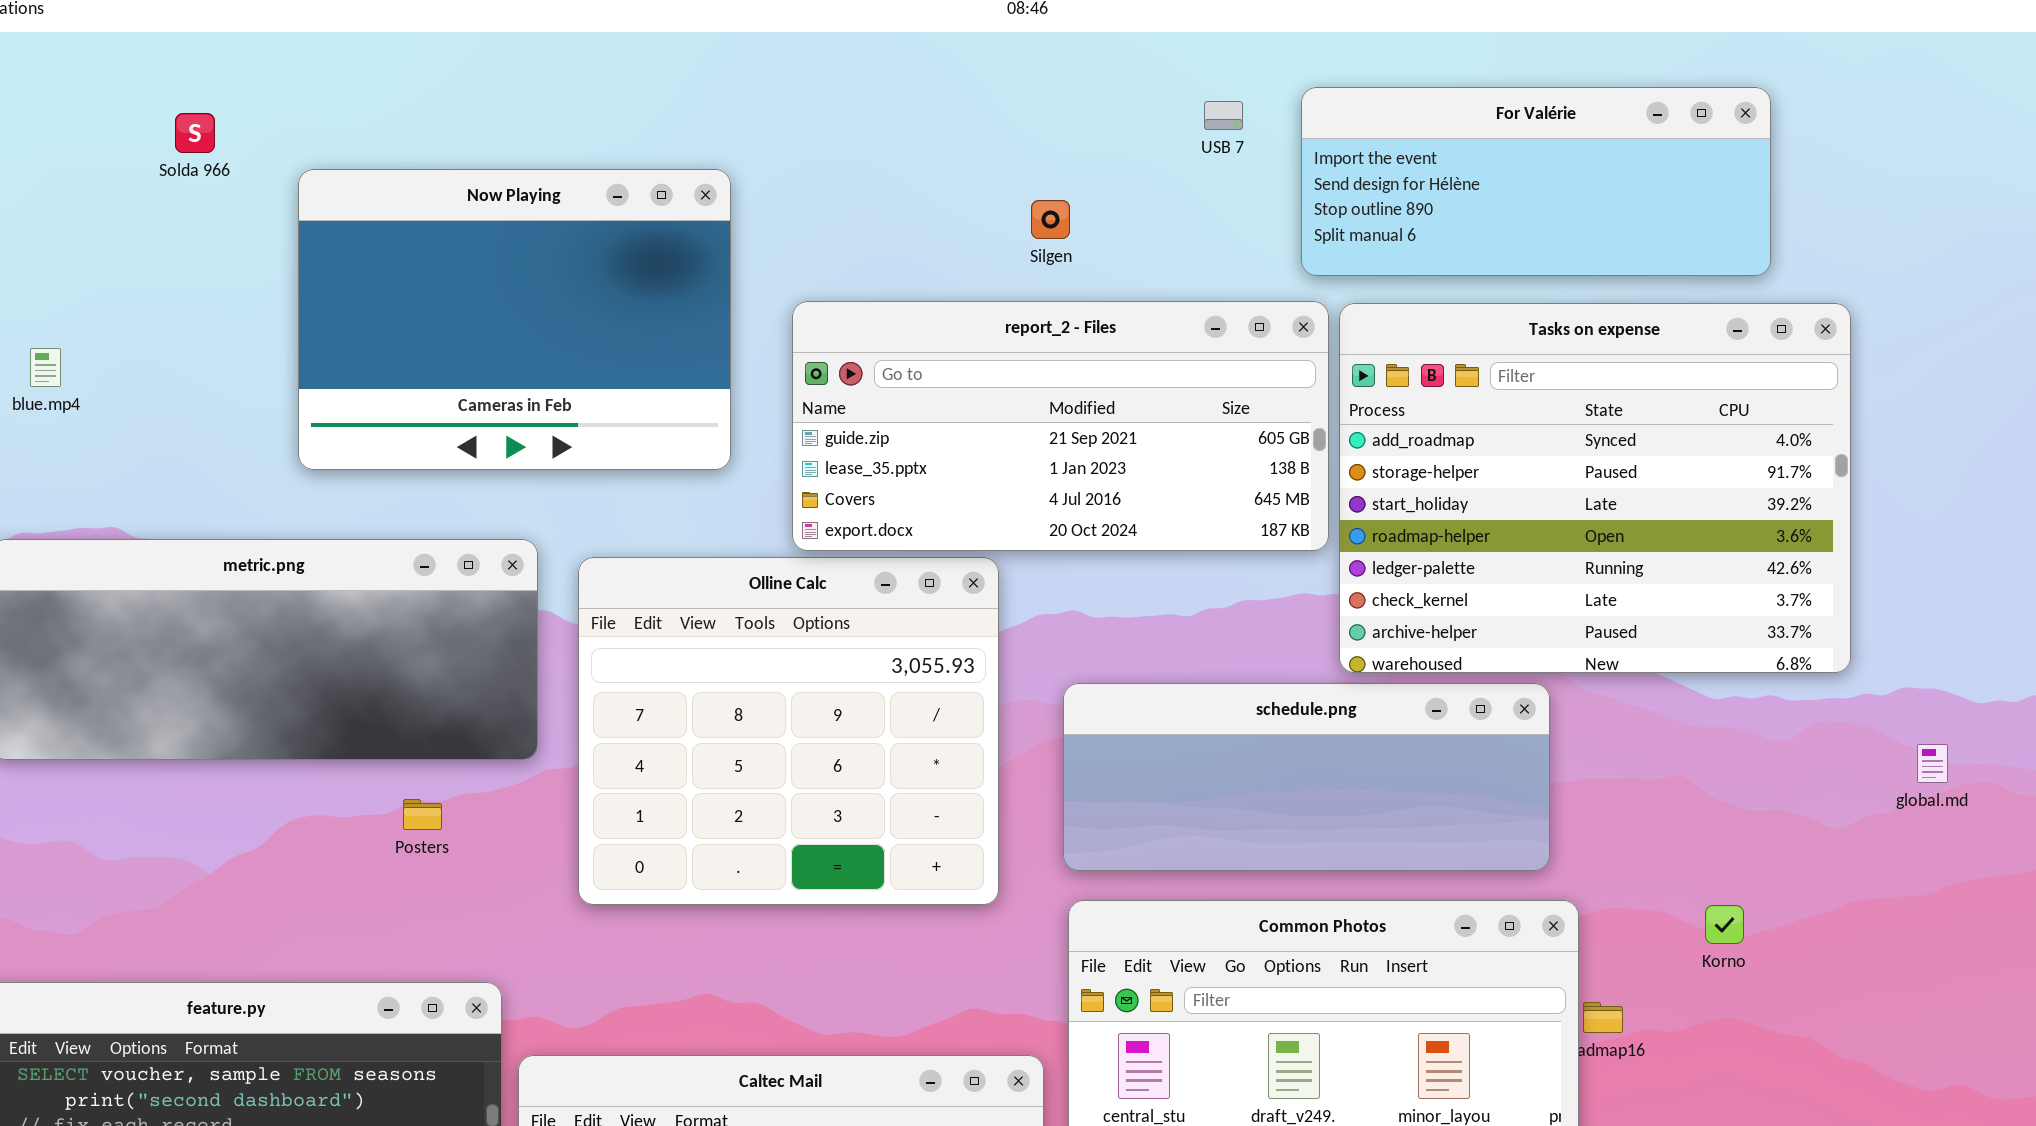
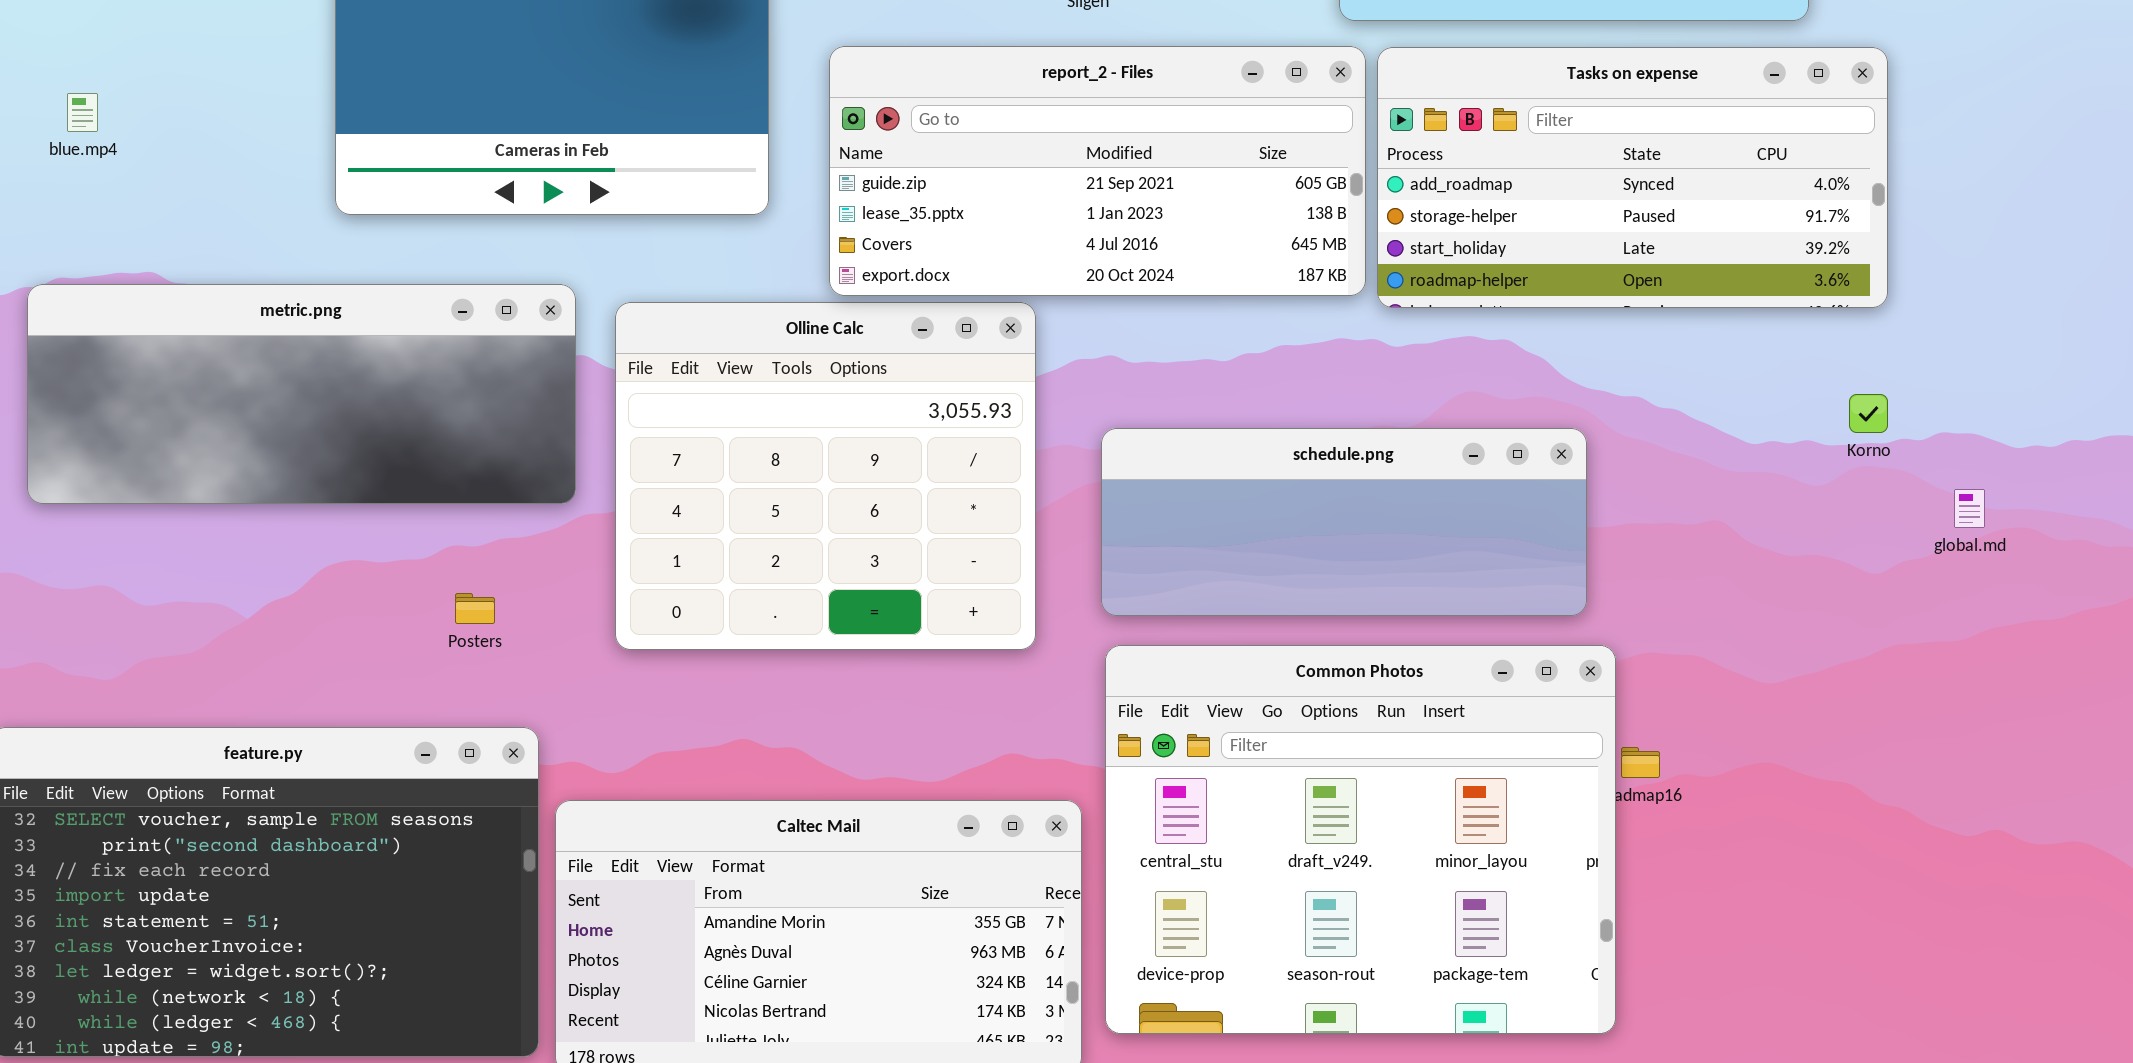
Tasks on expense: [1339,303,1851,673] -> [1377,47,1888,308], resized
Posters: [403,799,442,830] -> [455,593,495,624], moved
Korno: [1705,905,1744,944] -> [1849,394,1888,433], moved

